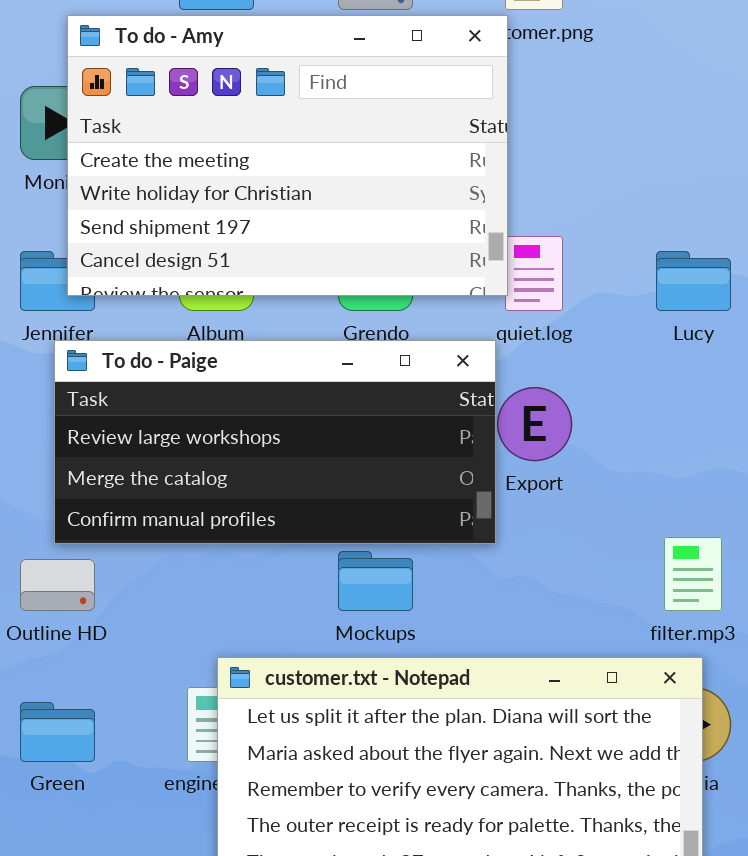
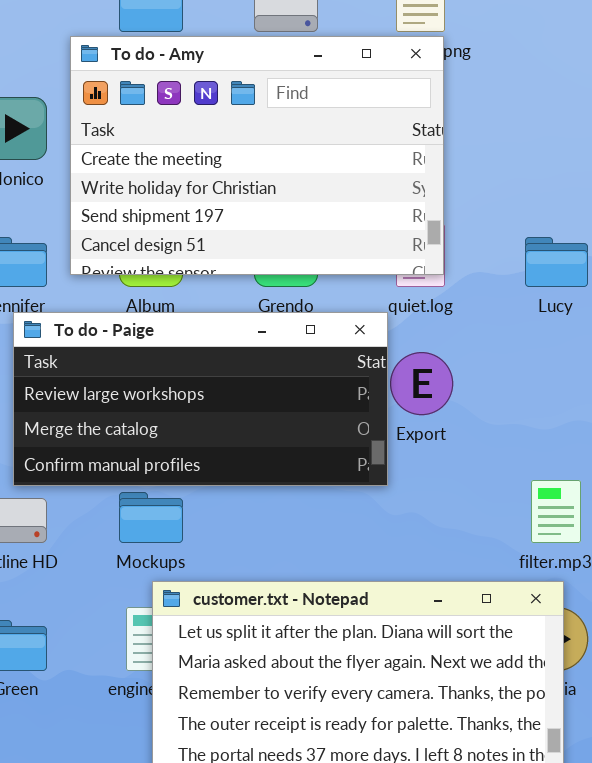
To do - Amy: [67,15,508,296] -> [70,36,444,275], moved
Mockups: [338,551,413,611] -> [119,492,183,543], moved

